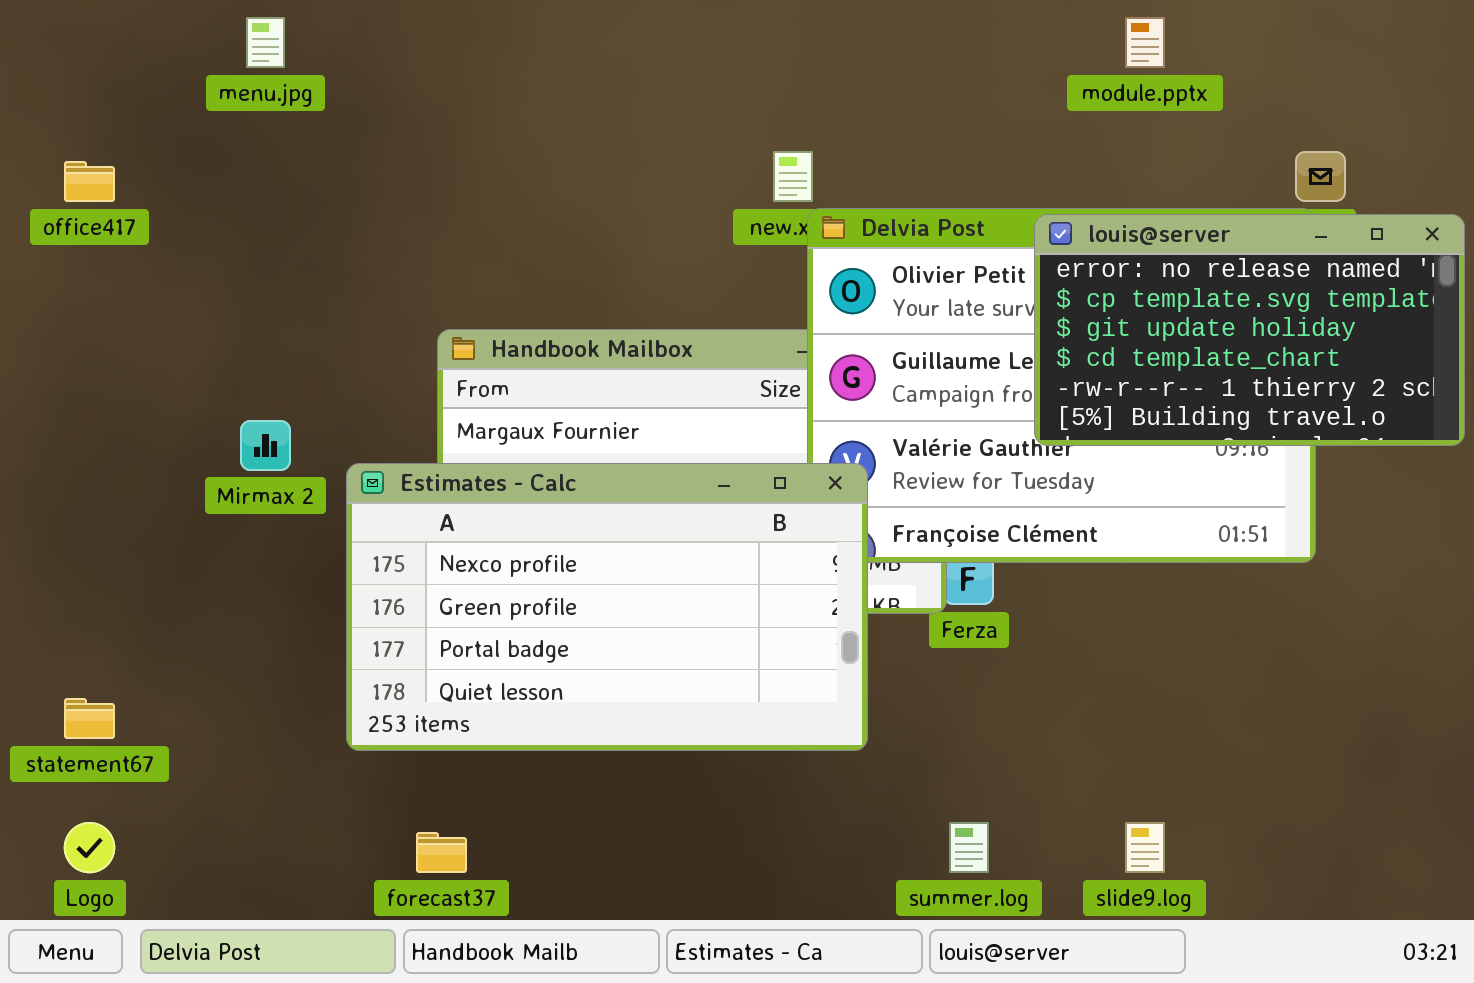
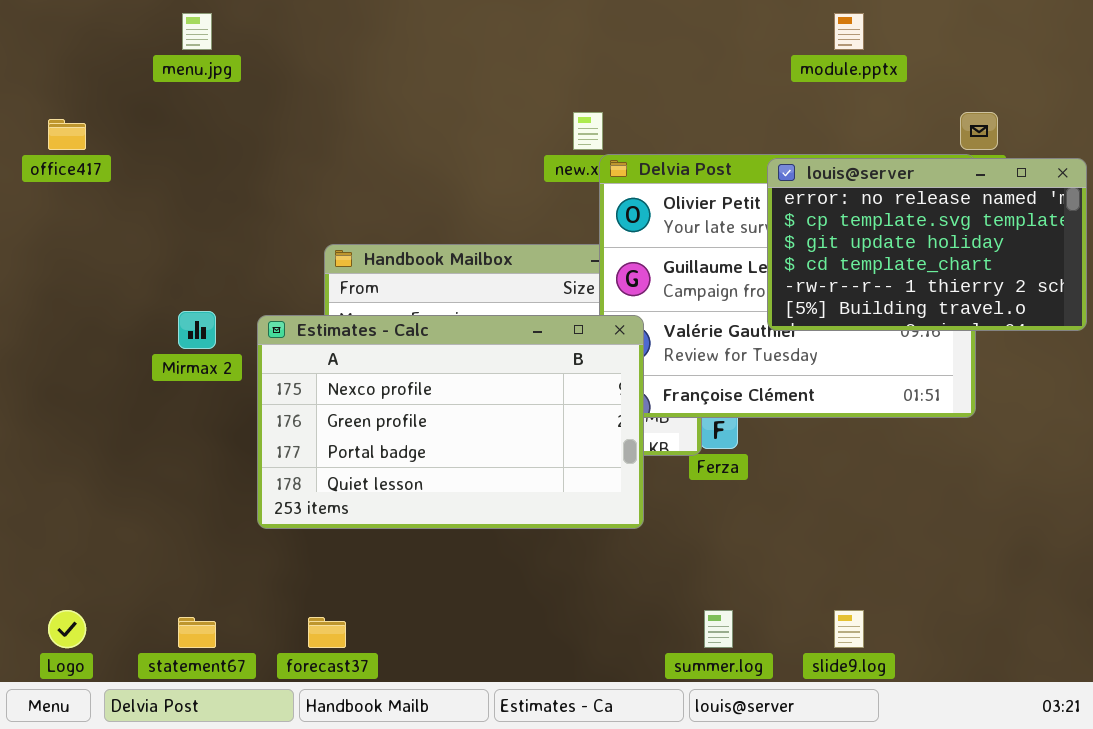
Estimates - Calc: [346,463,868,751] -> [257,315,644,529], moved
statement67: [64,698,115,739] -> [178,617,216,648], moved

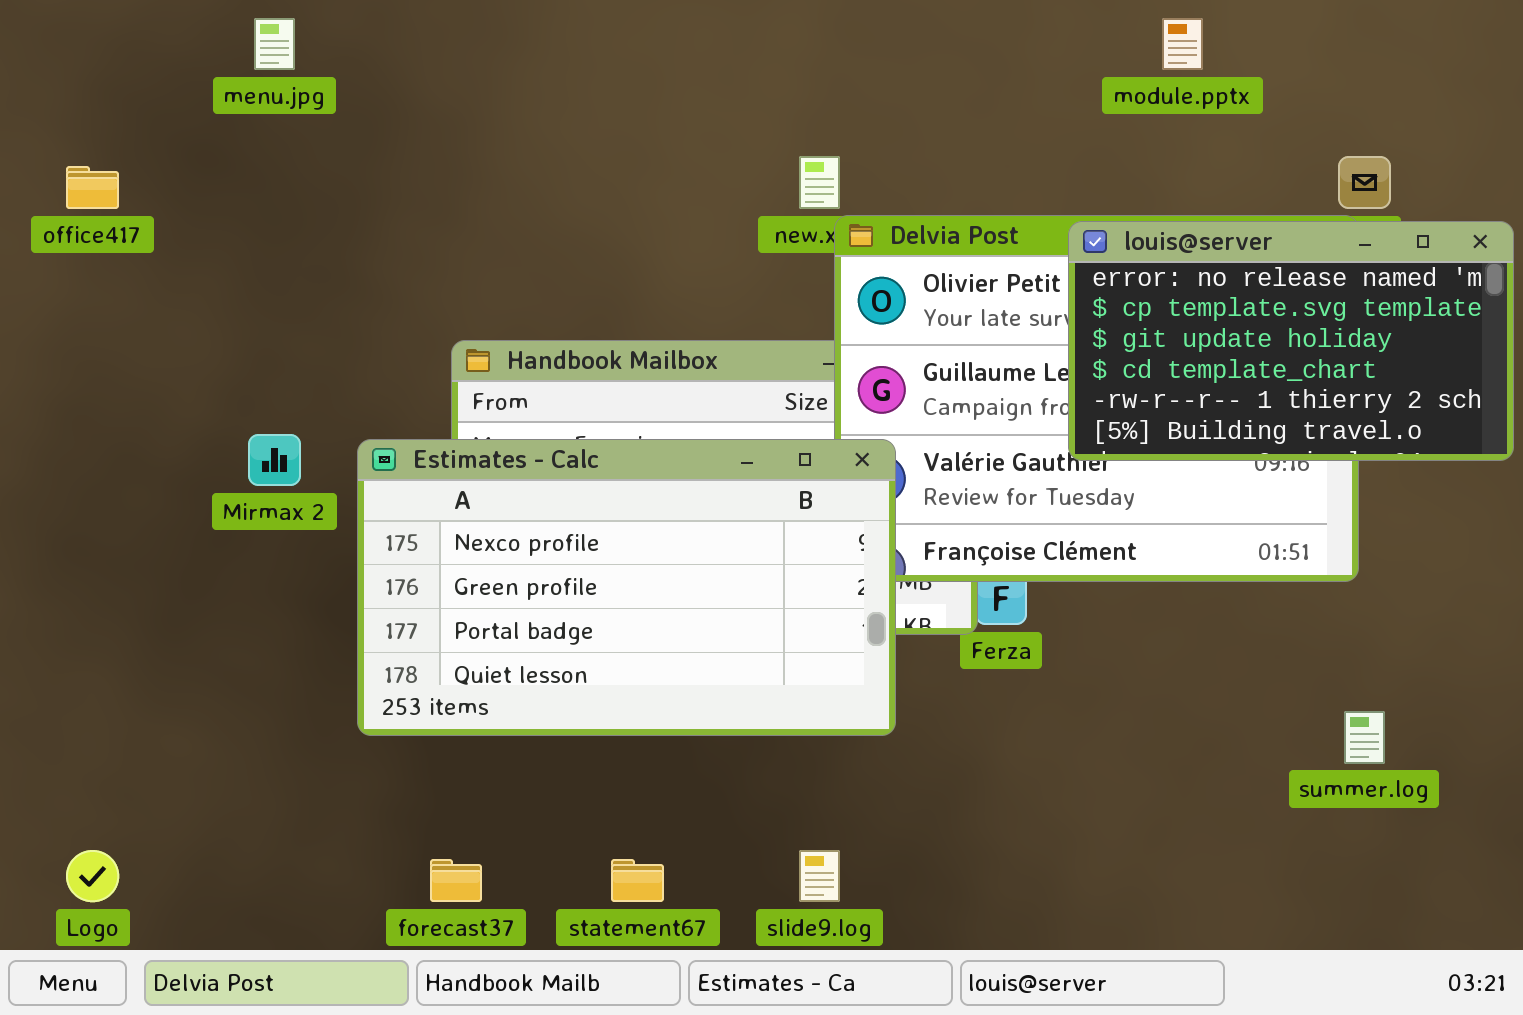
summer.log: [704,610,733,648] -> [1344,711,1385,764], moved
slide9.log: [834,610,864,648] -> [799,850,840,902], moved
statement67: [178,617,216,648] -> [611,859,664,902], moved

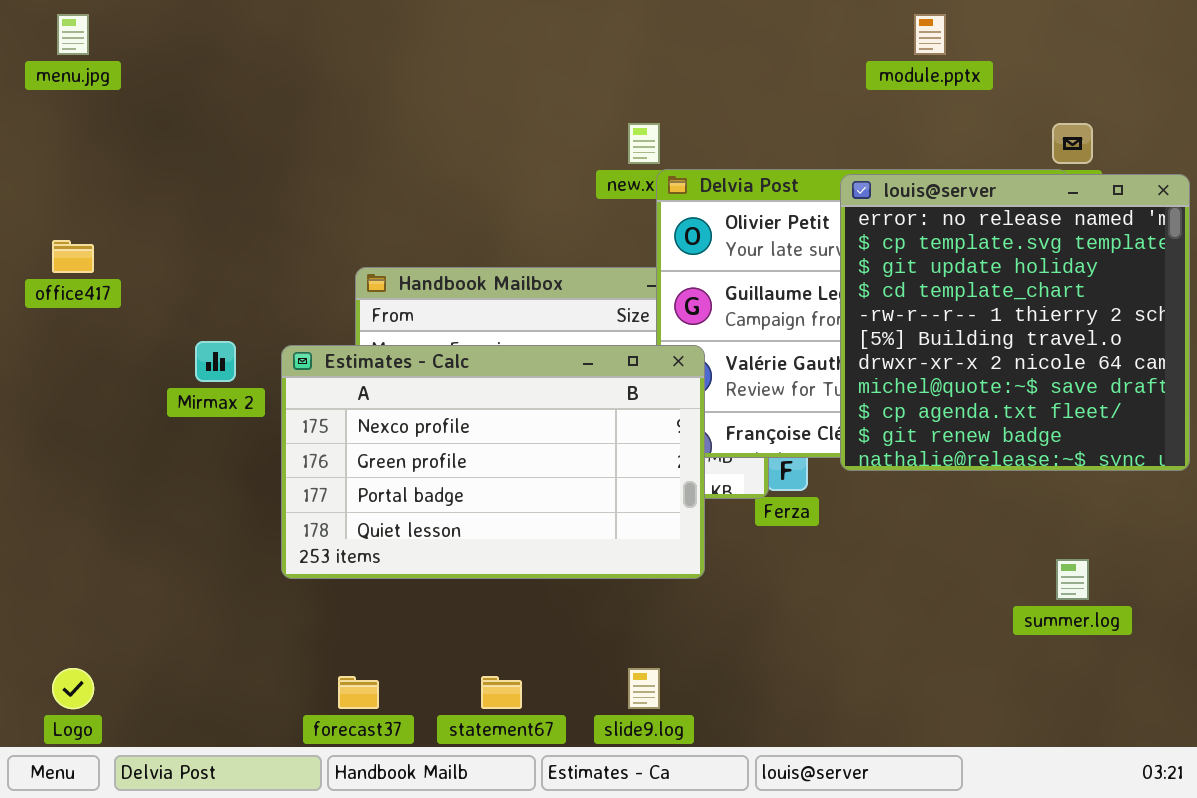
menu.jpg: [254,18,295,70] -> [57,14,89,55], moved
office417: [66,166,119,209] -> [52,240,94,273], moved
louis@server: [1068,221,1514,461] -> [840,174,1190,471], resized

